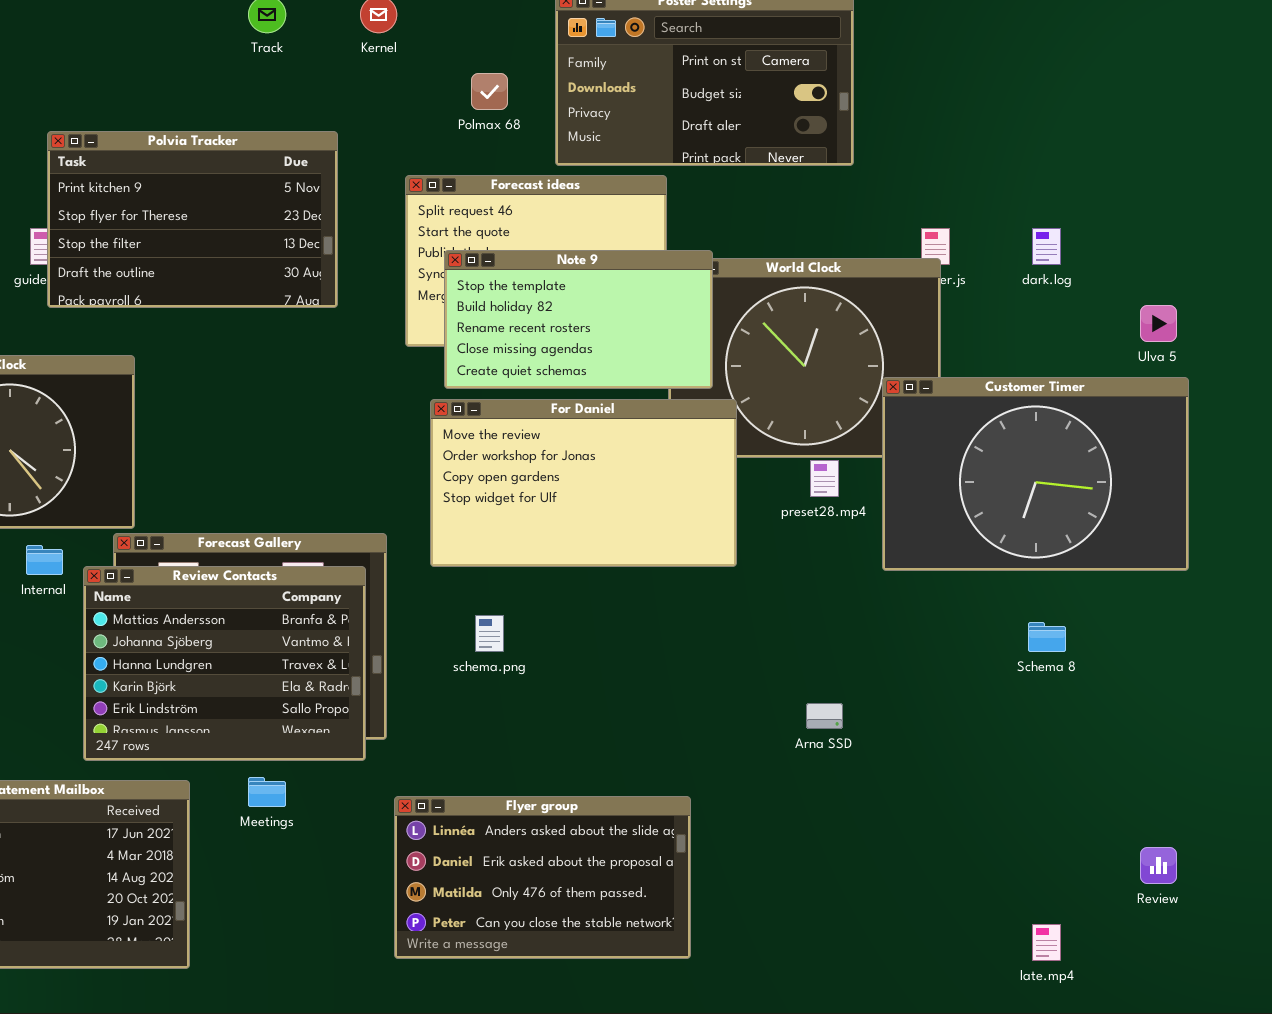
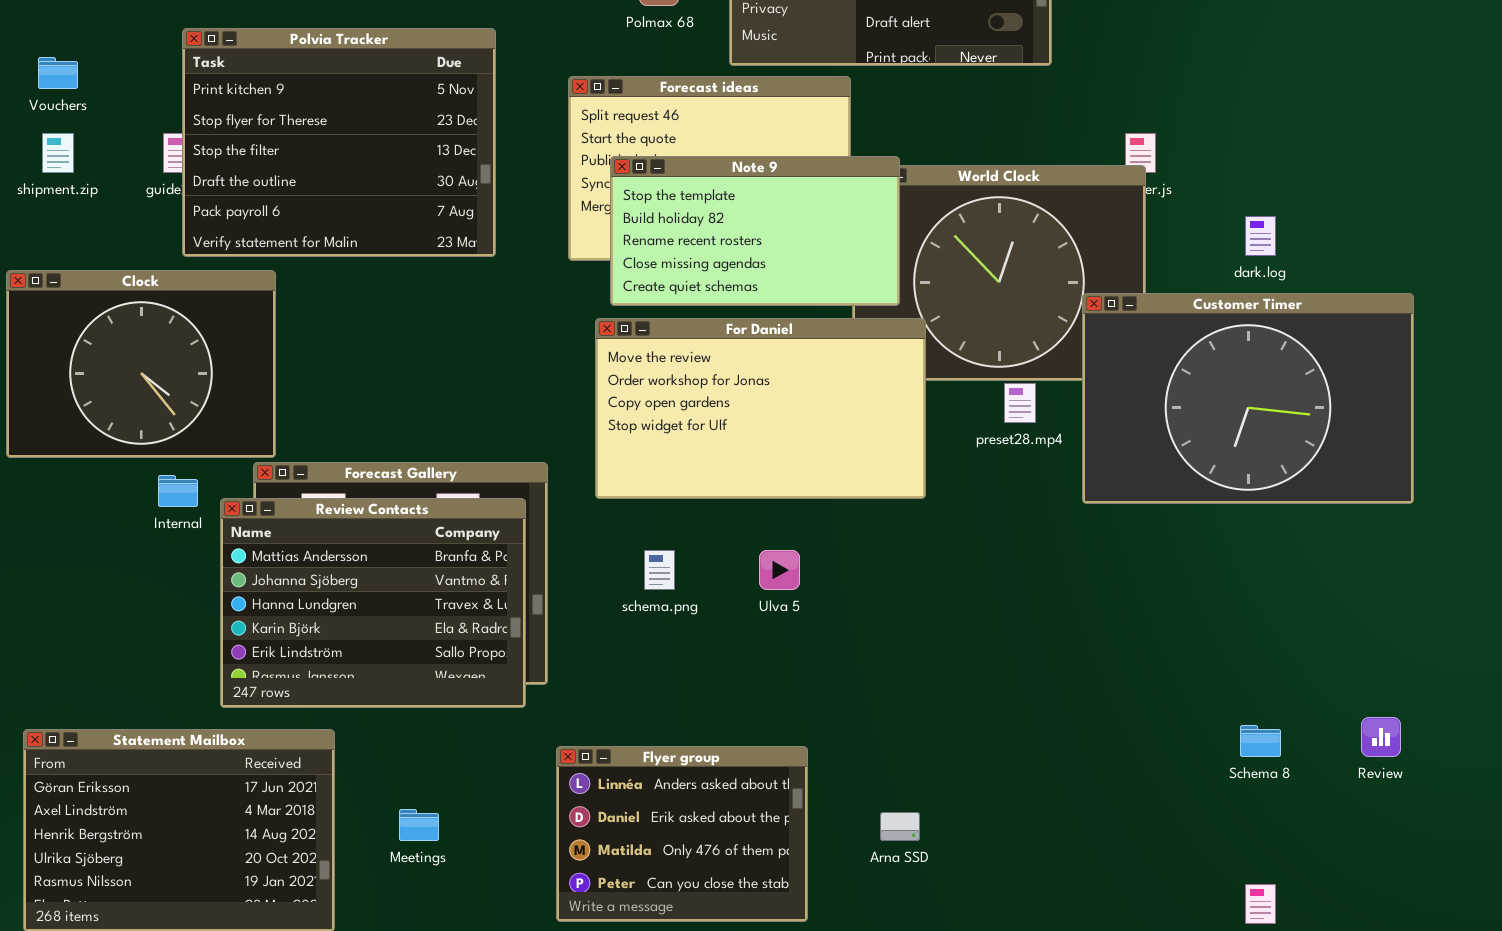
Polvia Tracker: [47,131,338,308] -> [182,28,496,257], resized
dark.log: [1032,228,1061,265] -> [1245,216,1276,256], moved
Ulva 5: [1140,305,1177,342] -> [759,550,800,590], moved
Schema 8: [1028,622,1066,652] -> [1240,725,1281,757], moved
Arna SSD: [806,703,843,729] -> [880,812,920,841], moved
Meetings: [248,777,286,807] -> [399,809,439,841], moved
Flyer group: [394,796,691,959] -> [556,746,808,922], resized
Review: [1140,847,1177,884] -> [1361,717,1401,757], moved

